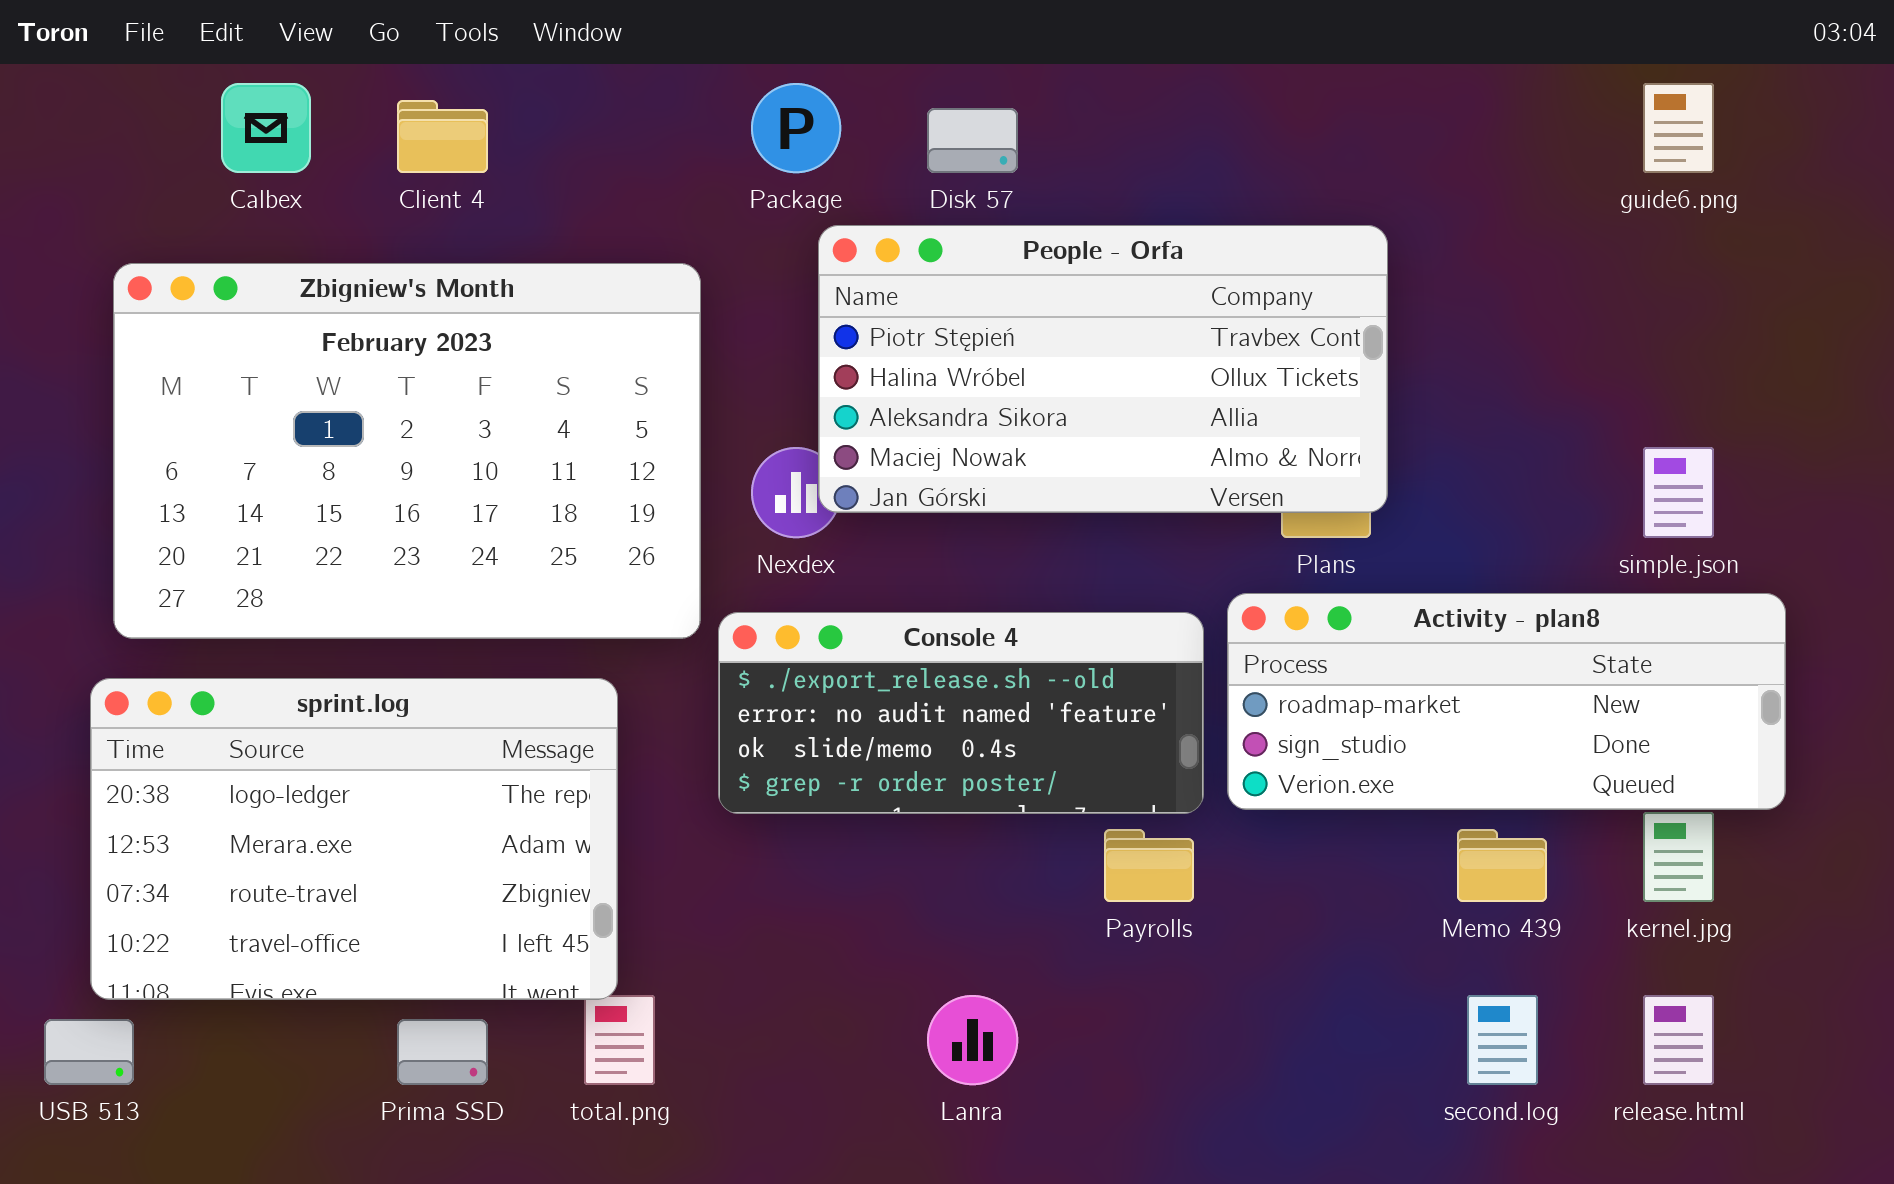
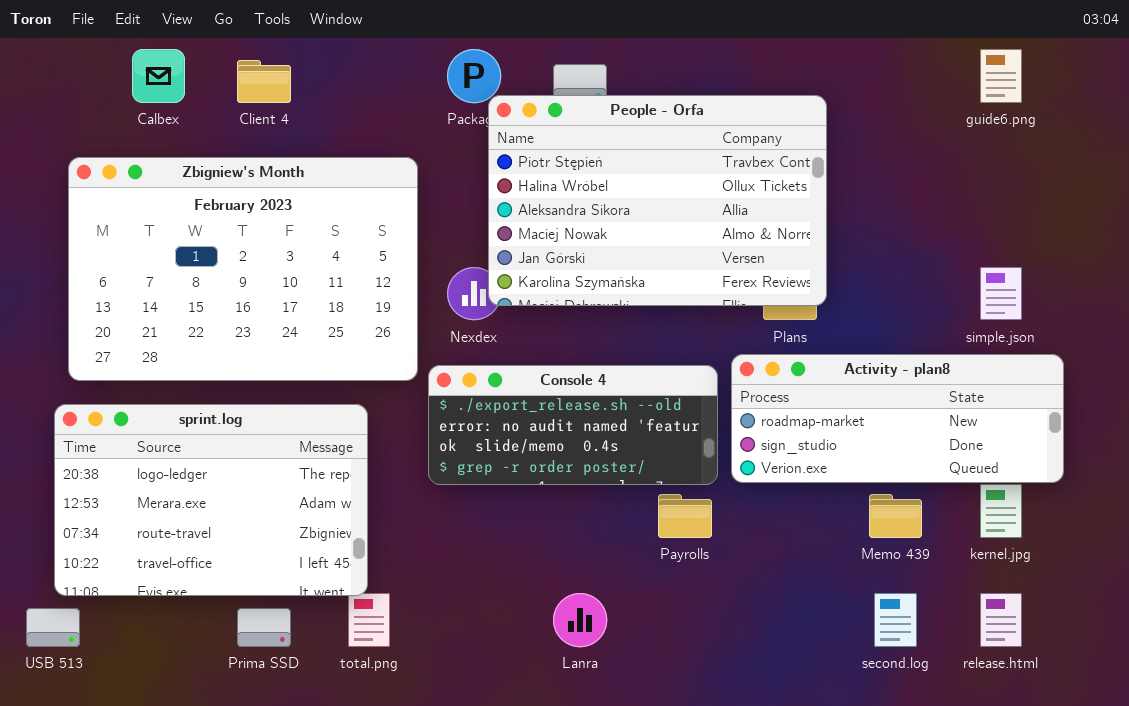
People - Orfa: [818,225,1388,513] -> [488,95,827,306], resized

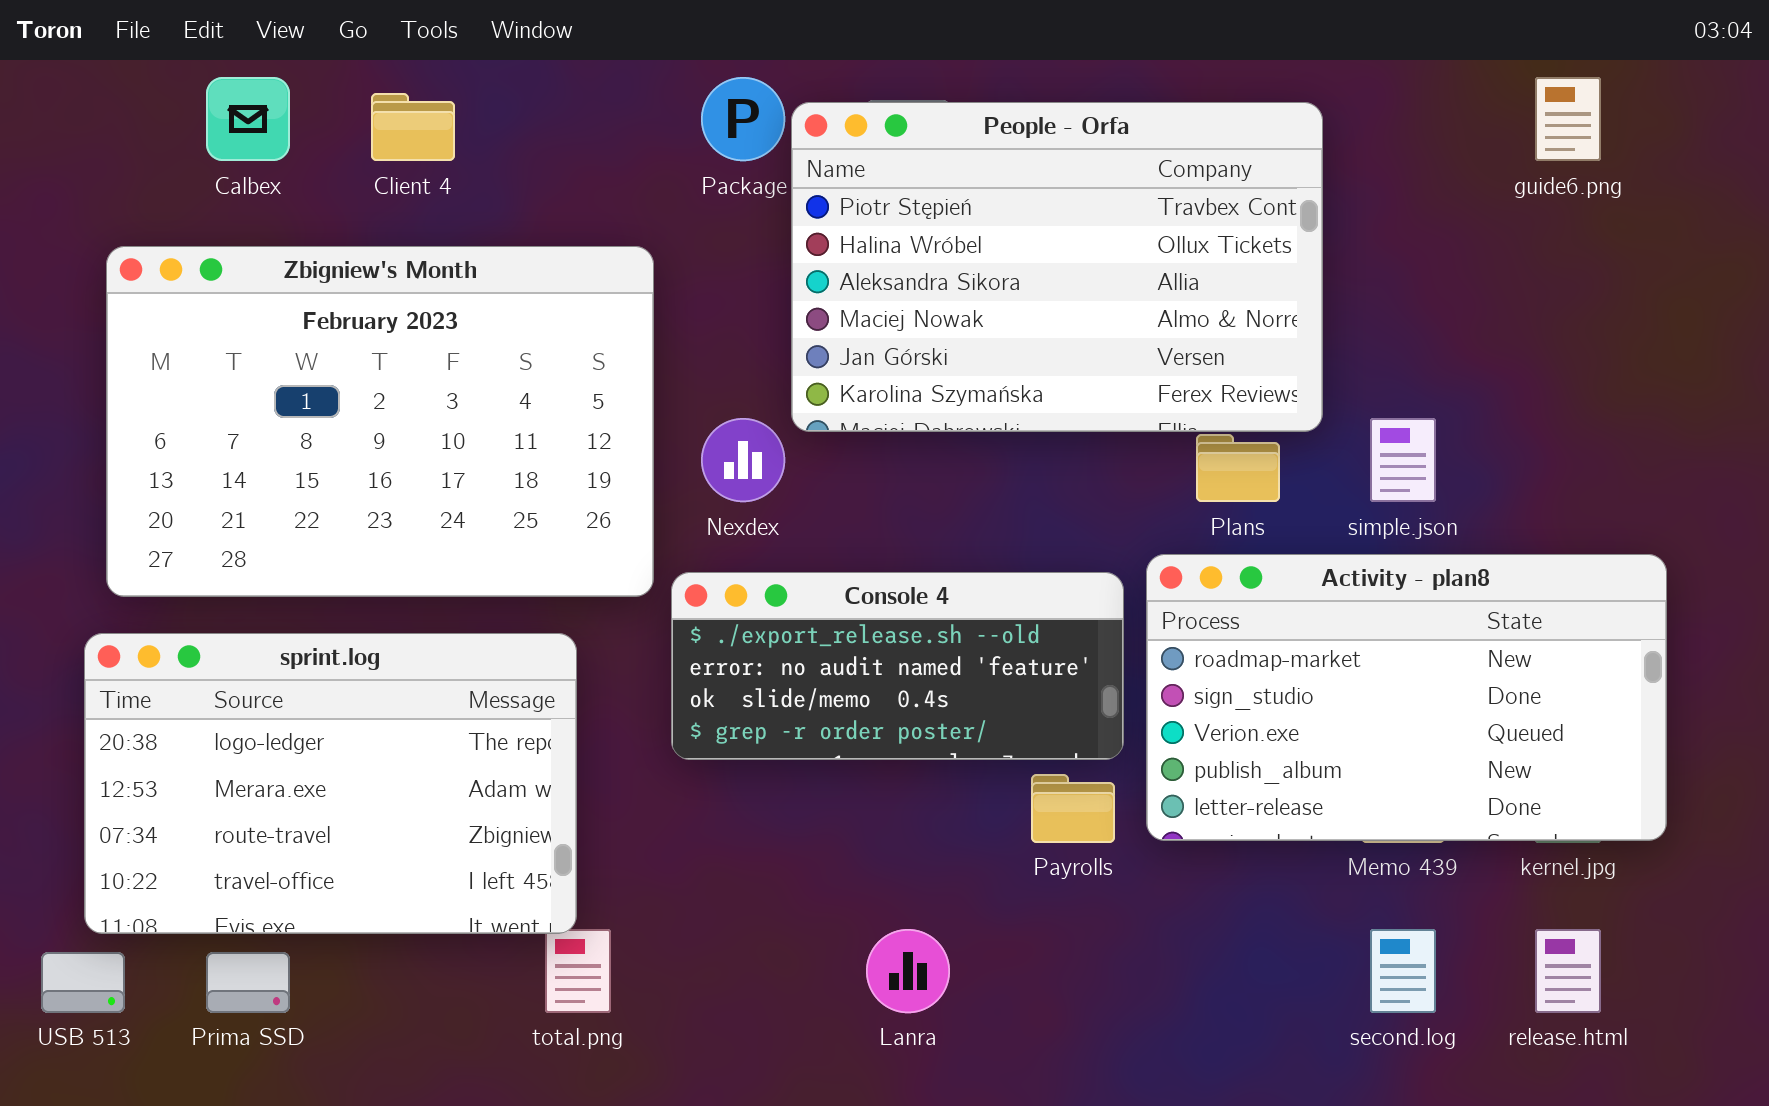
People - Orfa: [488,95,827,306] -> [791,102,1323,432], moved
simple.json: [980,267,1022,320] -> [1370,418,1436,502], moved
Activity - plan8: [731,354,1064,483] -> [1146,554,1667,841], resized
Prima SSD: [237,608,291,647] -> [206,952,290,1013], moved

